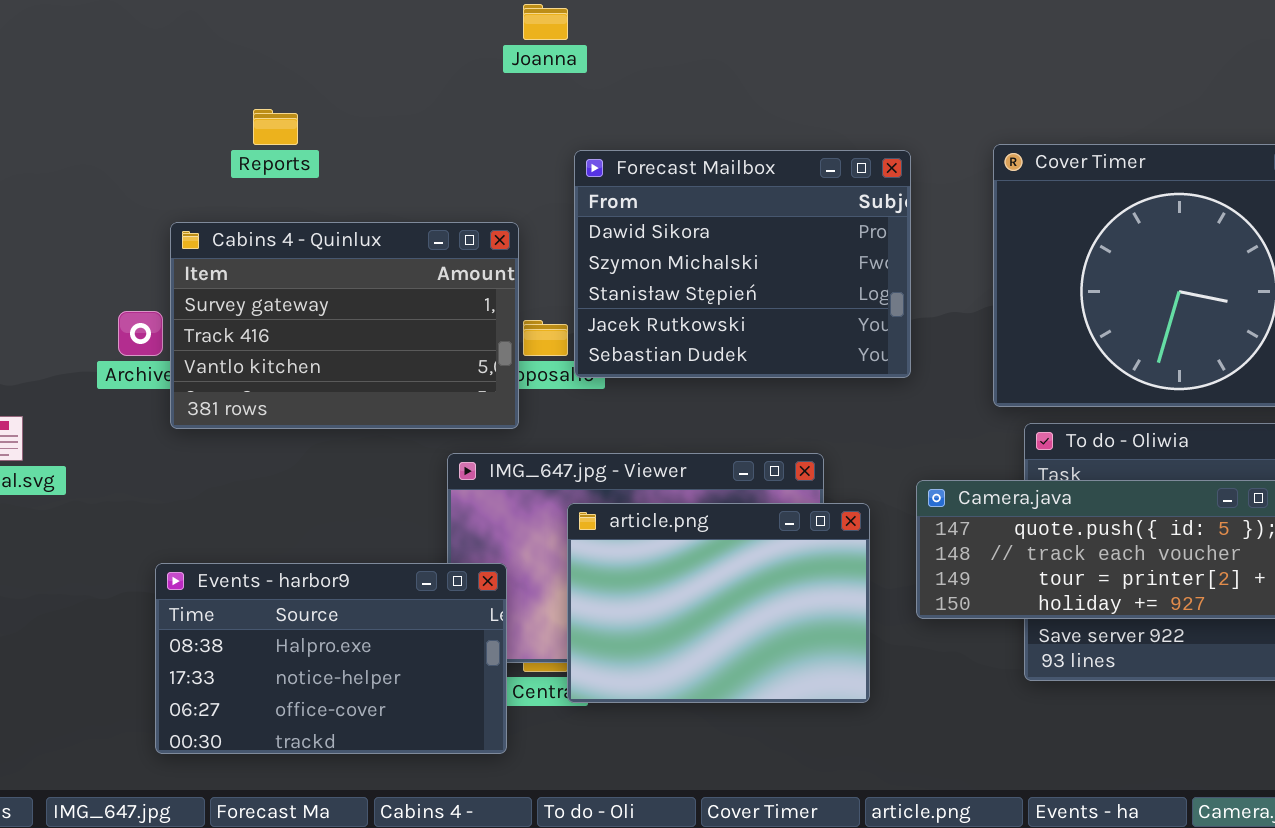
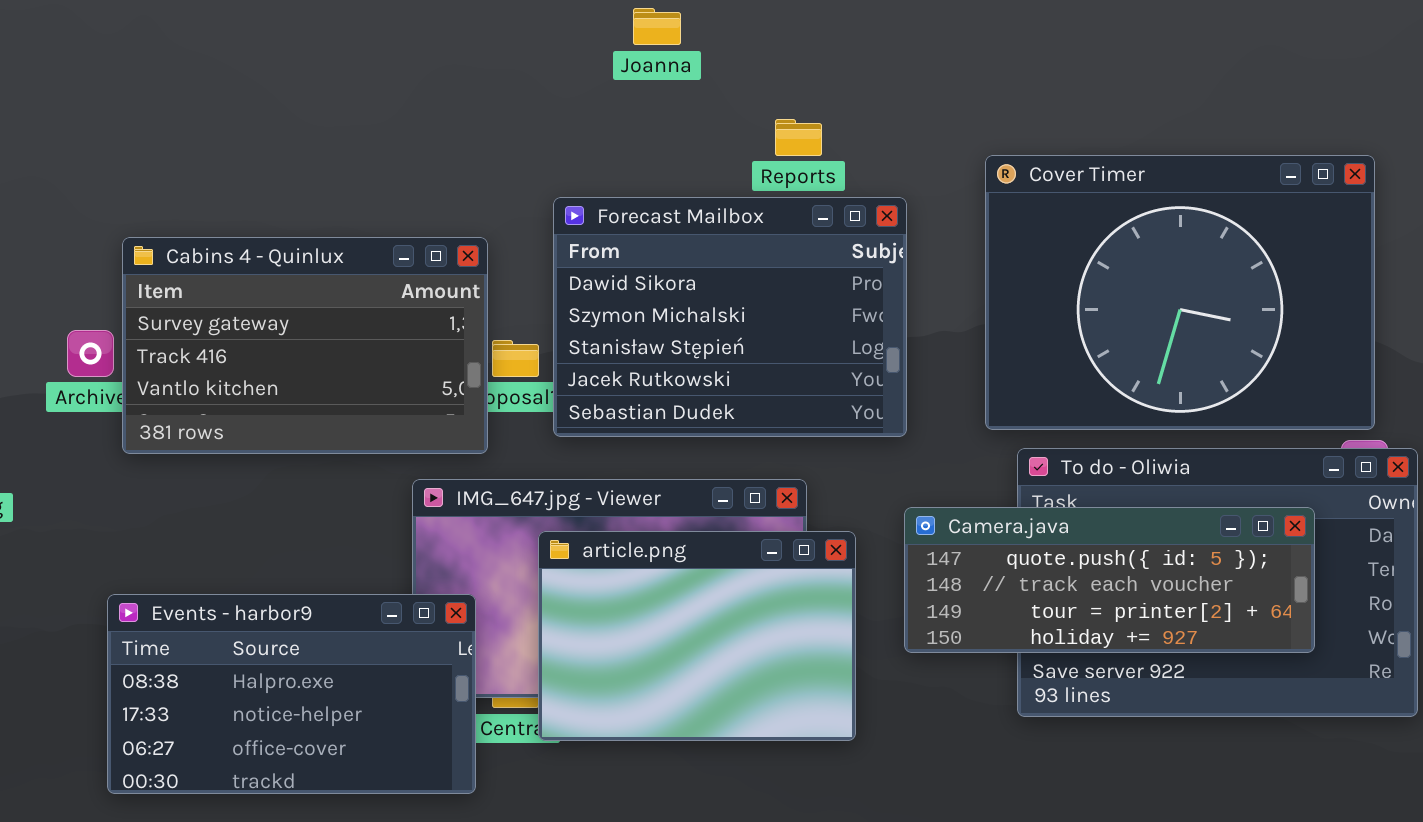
Joanna: [523,4,568,40] -> [633,8,681,45], moved
Reports: [253,109,298,145] -> [775,119,822,156], moved
Forecast Mailbox: [574,150,911,378] -> [553,197,907,437], moved

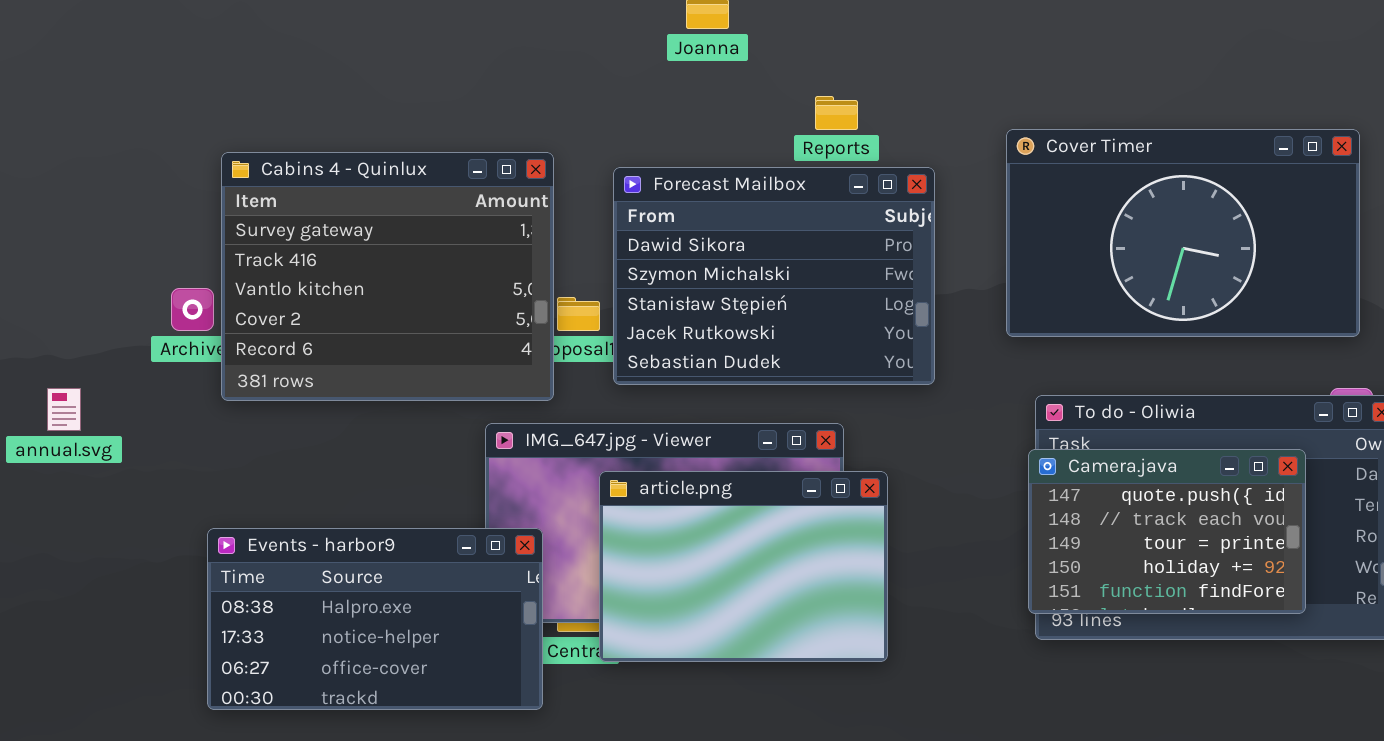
Cover Timer: [985,155,1375,430] -> [1006,129,1360,337], resized
Cabins 4 - Quinlux: [122,237,488,454] -> [221,152,554,401], resized
Camera.java: [904,507,1315,653] -> [1028,449,1306,614], resized

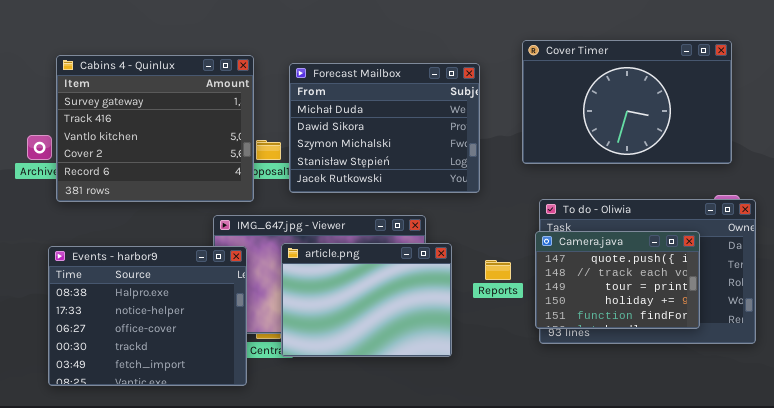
Reports: [815,96,858,130] -> [485,260,511,280], moved
Forecast Mailbox: [613,167,935,385] -> [289,63,480,193], scrolled up 1 row
Events - harbor9: [207,528,543,710] -> [48,246,247,386], resized

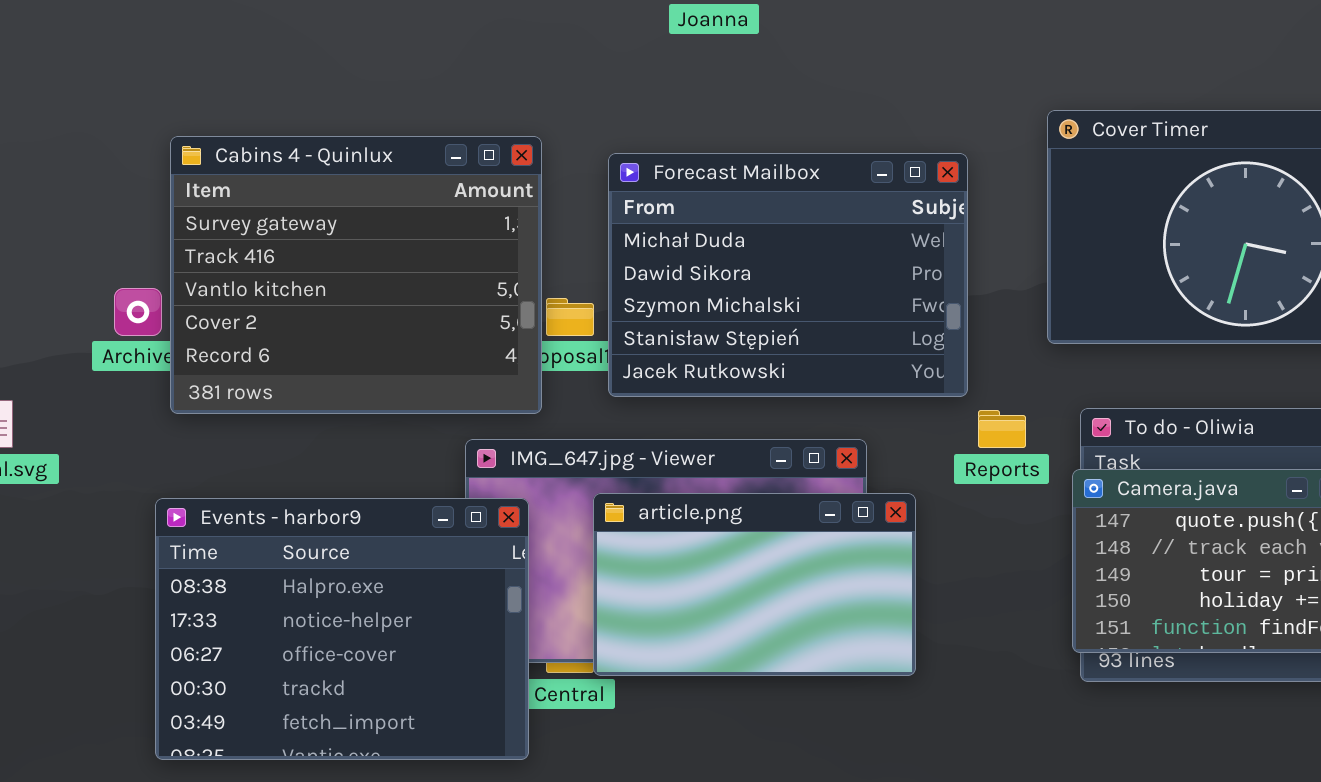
article.png: [281,243,452,357] -> [593,493,916,676], resized
Reports: [485,260,511,280] -> [978,410,1026,448], moved

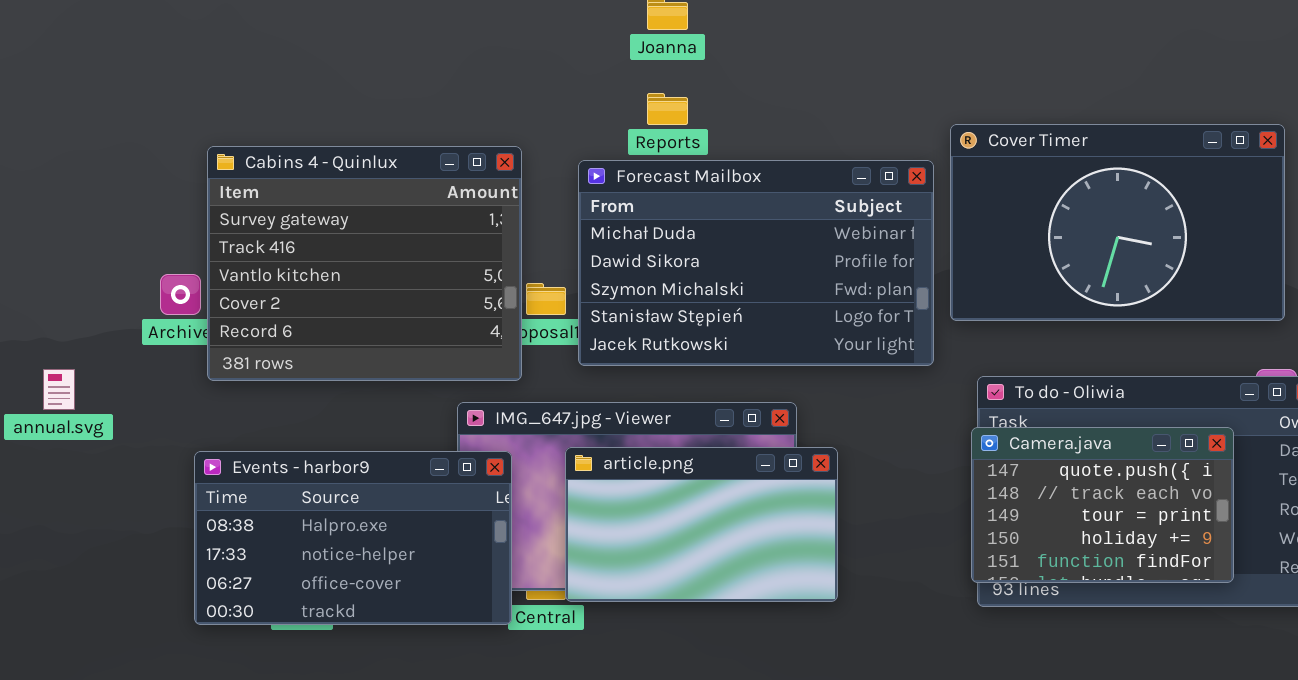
Forecast Mailbox: [608,153,968,397] -> [578,160,934,366], resized
Reports: [978,410,1026,448] -> [647,93,688,125], moved
Events - harbor9: [155,498,529,760] -> [194,451,512,625], resized

